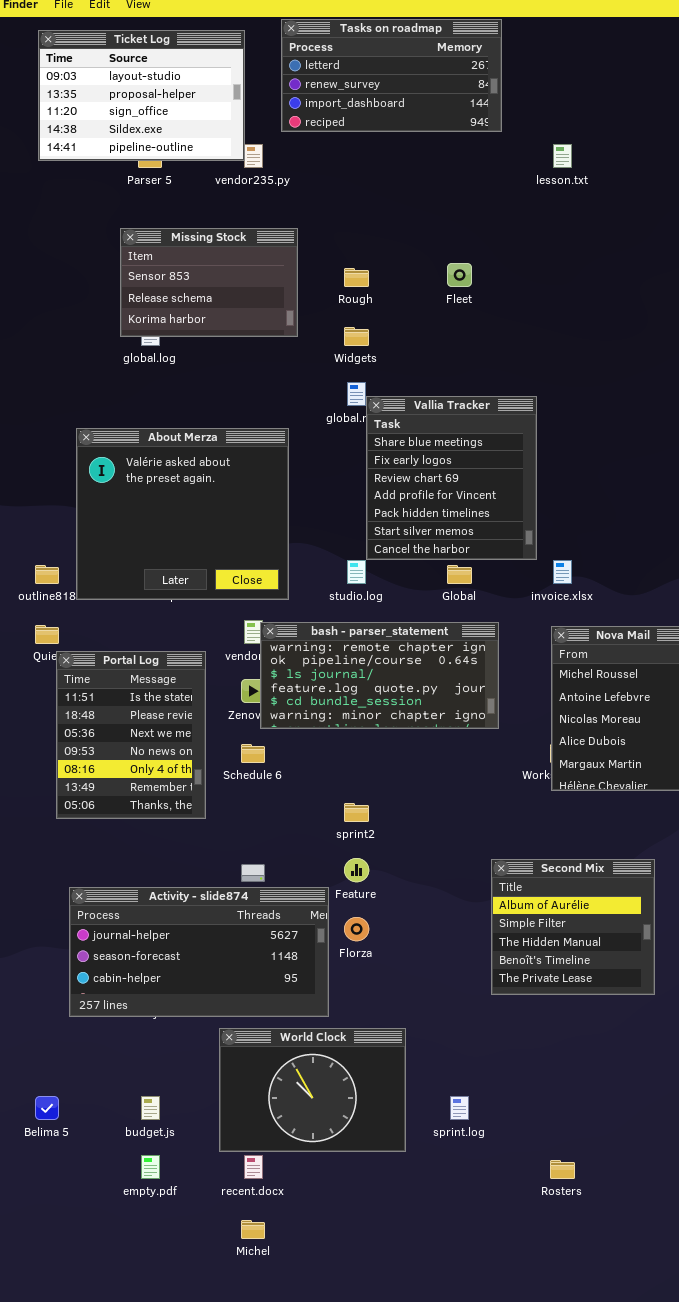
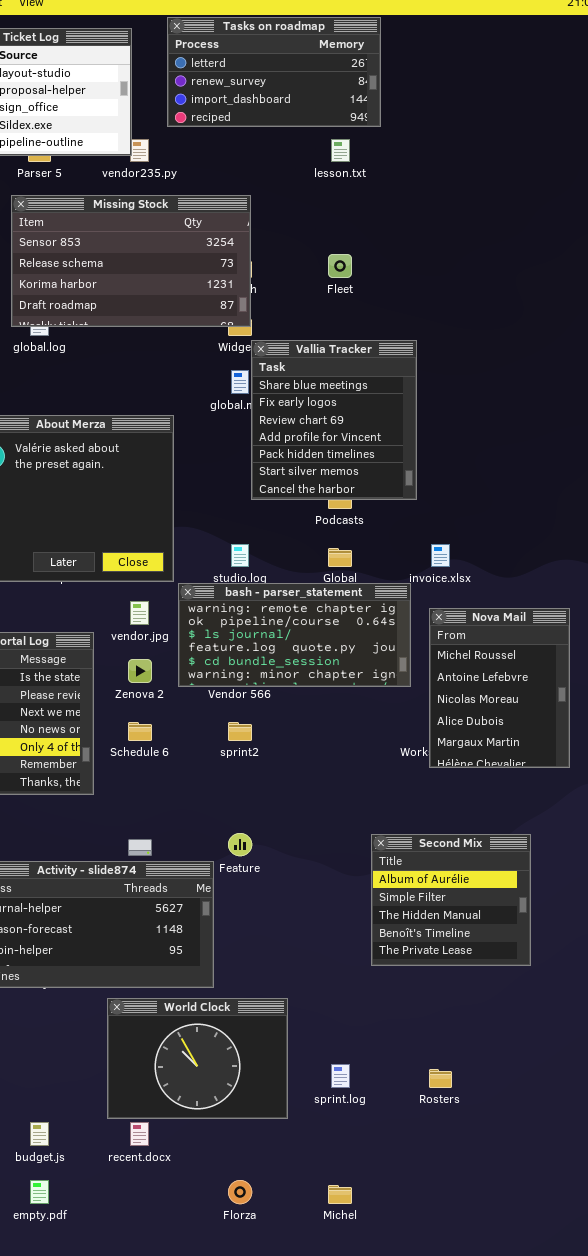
lesson.txt: [553,144,572,168] -> [331,139,350,162], moved
Missing Stock: [120,228,298,337] -> [11,195,251,327], resized
Vallia Tracker: [366,396,537,560] -> [251,340,417,500], moved
bash - parser_statement: [260,622,499,729] -> [178,583,411,687], moved
sprint2: [344,803,369,822] -> [228,722,252,741], moved
Florza: [344,917,369,941] -> [228,1180,252,1204], moved
budget.js: [141,1096,160,1120] -> [30,1122,49,1146], moved
empty.pdf: [141,1155,160,1179] -> [30,1180,49,1204], moved
Rosters: [550,1160,575,1179] -> [429,1069,452,1088], moved
Michel: [241,1220,265,1239] -> [328,1185,352,1204], moved

